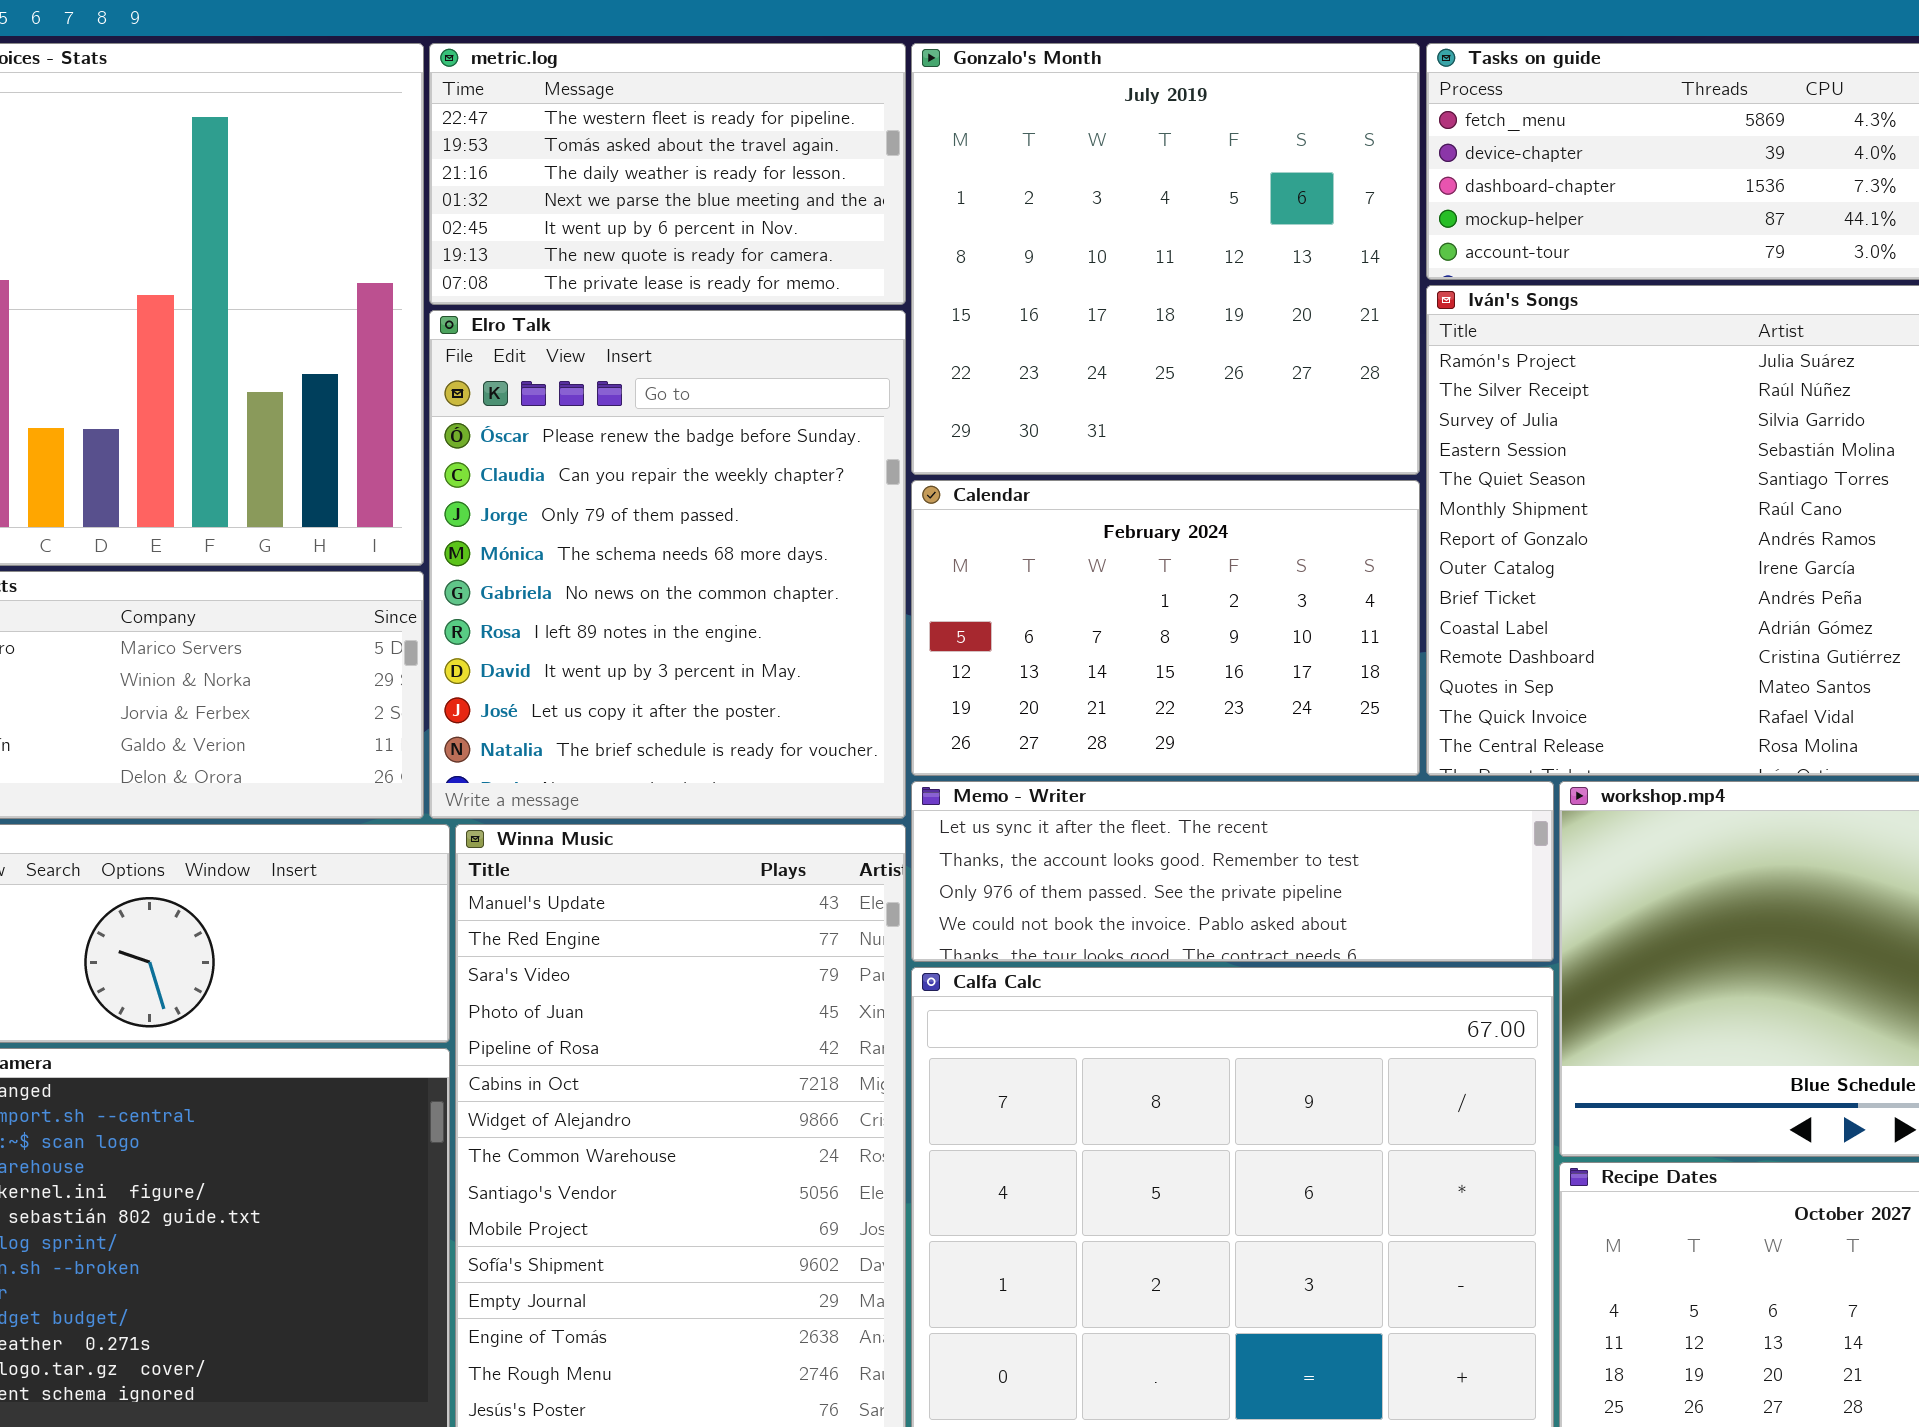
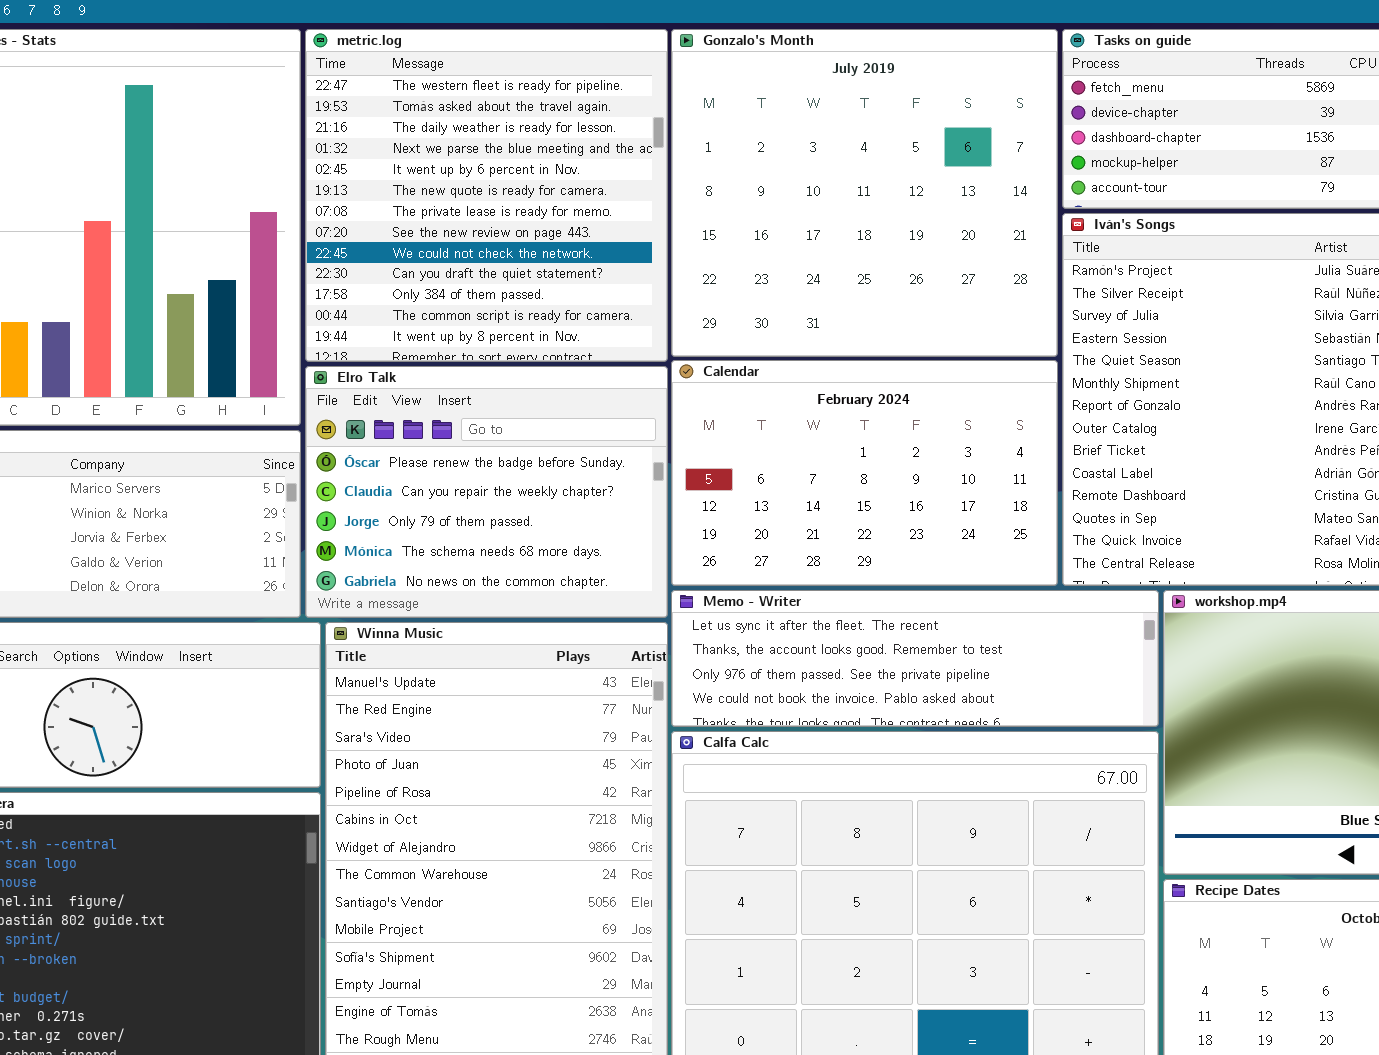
metric.log: [429,43,906,305] -> [305,29,668,362], resized
Elro Talk: [429,310,906,819] -> [305,366,668,618], resized

